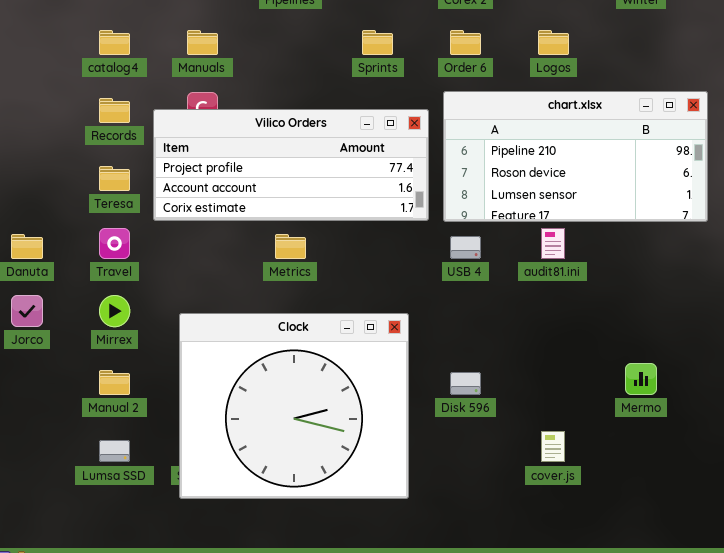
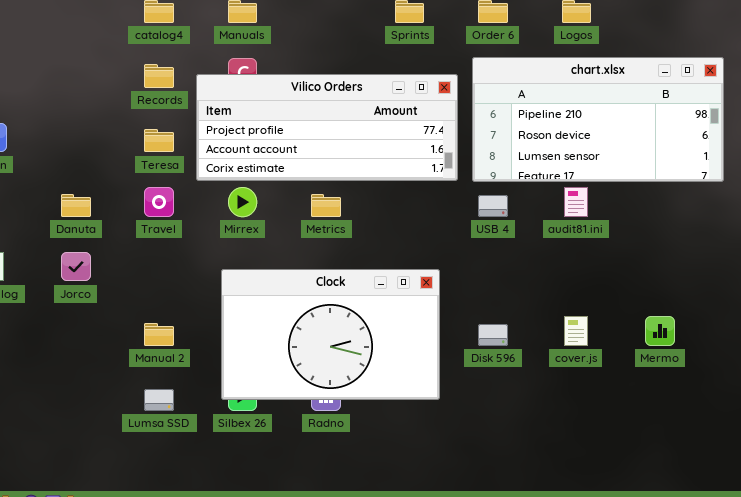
Mirrex: [99,295,130,327] -> [228,187,257,217], moved
Clock: [179,313,409,499] -> [221,269,440,400], resized
cover.js: [541,431,565,462] -> [564,316,588,346], moved

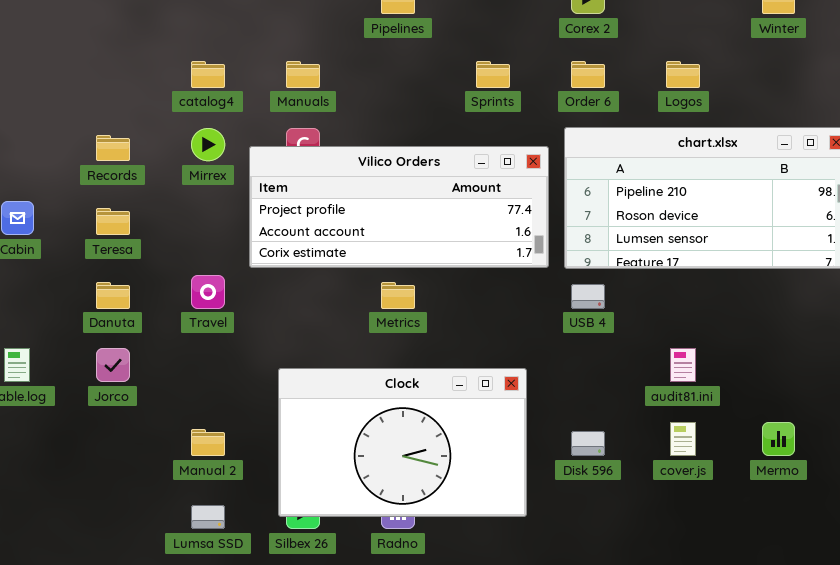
Records: [144,64,174,88] -> [96,135,130,161], moved
Teresa: [144,129,174,152] -> [96,208,130,235], moved
Mirrex: [228,187,257,217] -> [191,128,225,161], moved
audit81.ini: [564,187,588,217] -> [670,348,696,382], moved

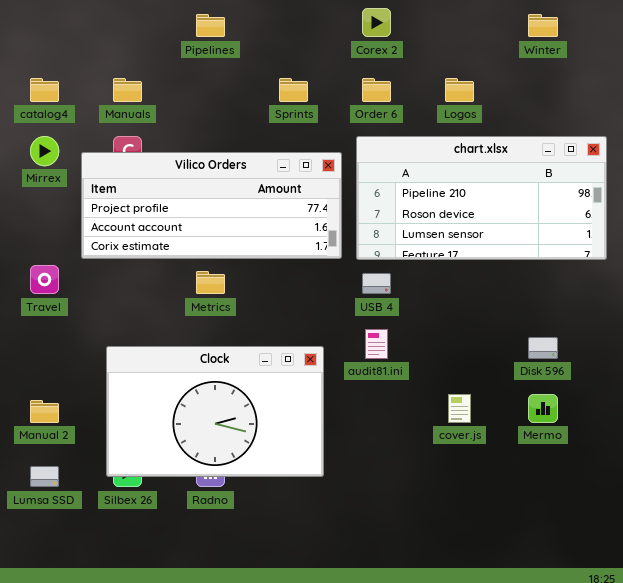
audit81.ini: [670,348,696,382] -> [365,329,388,359], moved
Disk 596: [571,431,605,456] -> [528,337,558,359], moved

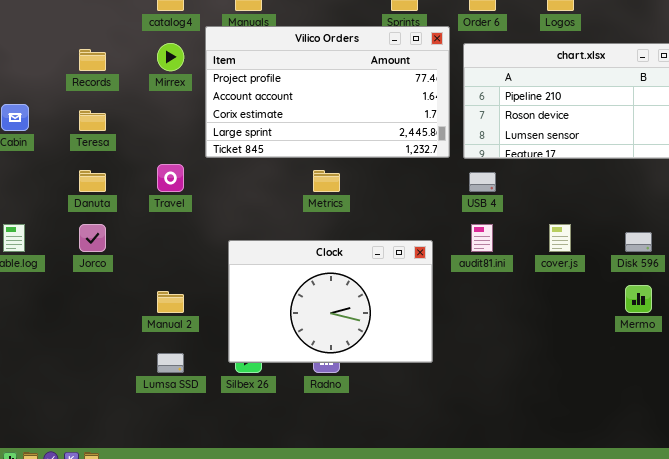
Vilico Orders: [81,152,342,259] -> [205,26,450,158], resized
cover.js: [448,394,471,423] -> [549,224,571,252], moved

